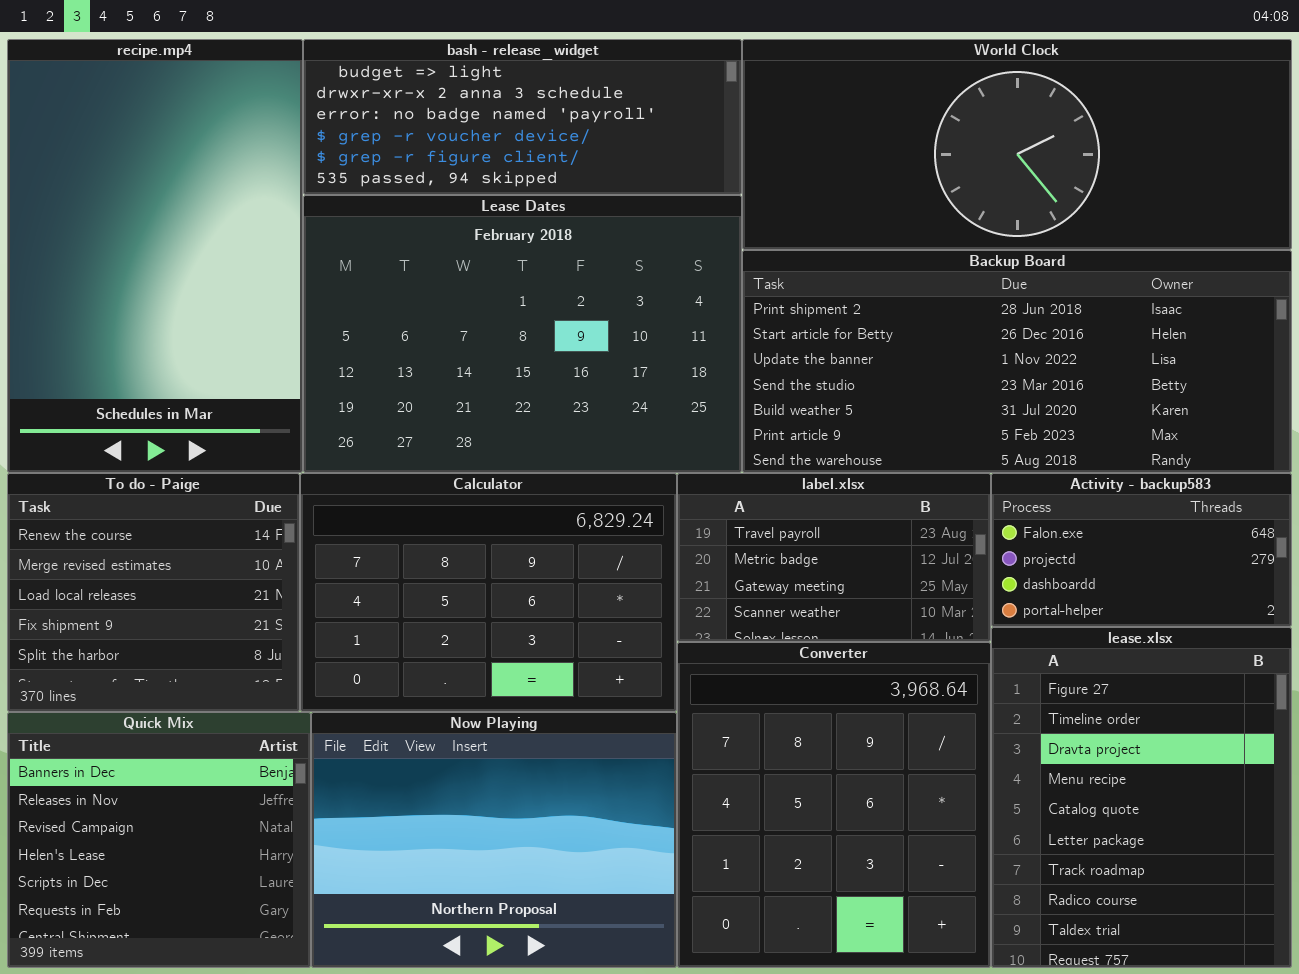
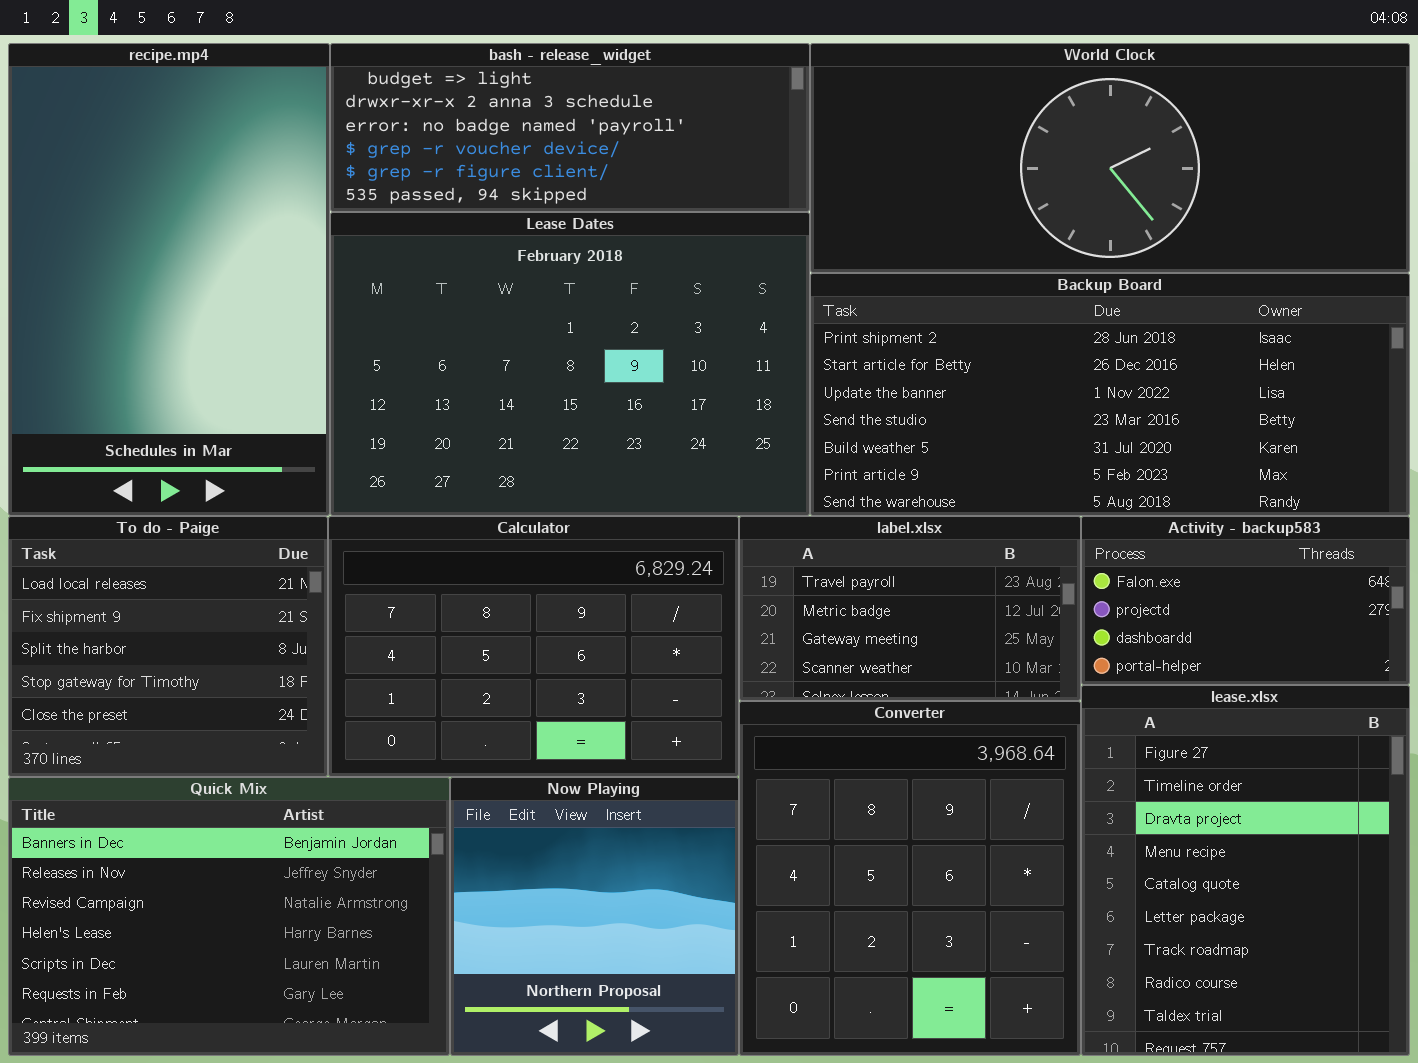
To do - Paige: [7,473,300,712] -> [8,516,328,777], scrolled down 2 rows
Quick Mix: [7,712,311,968] -> [8,777,450,1056], resized
Now Playing: [311,712,677,968] -> [450,777,739,1056], resized

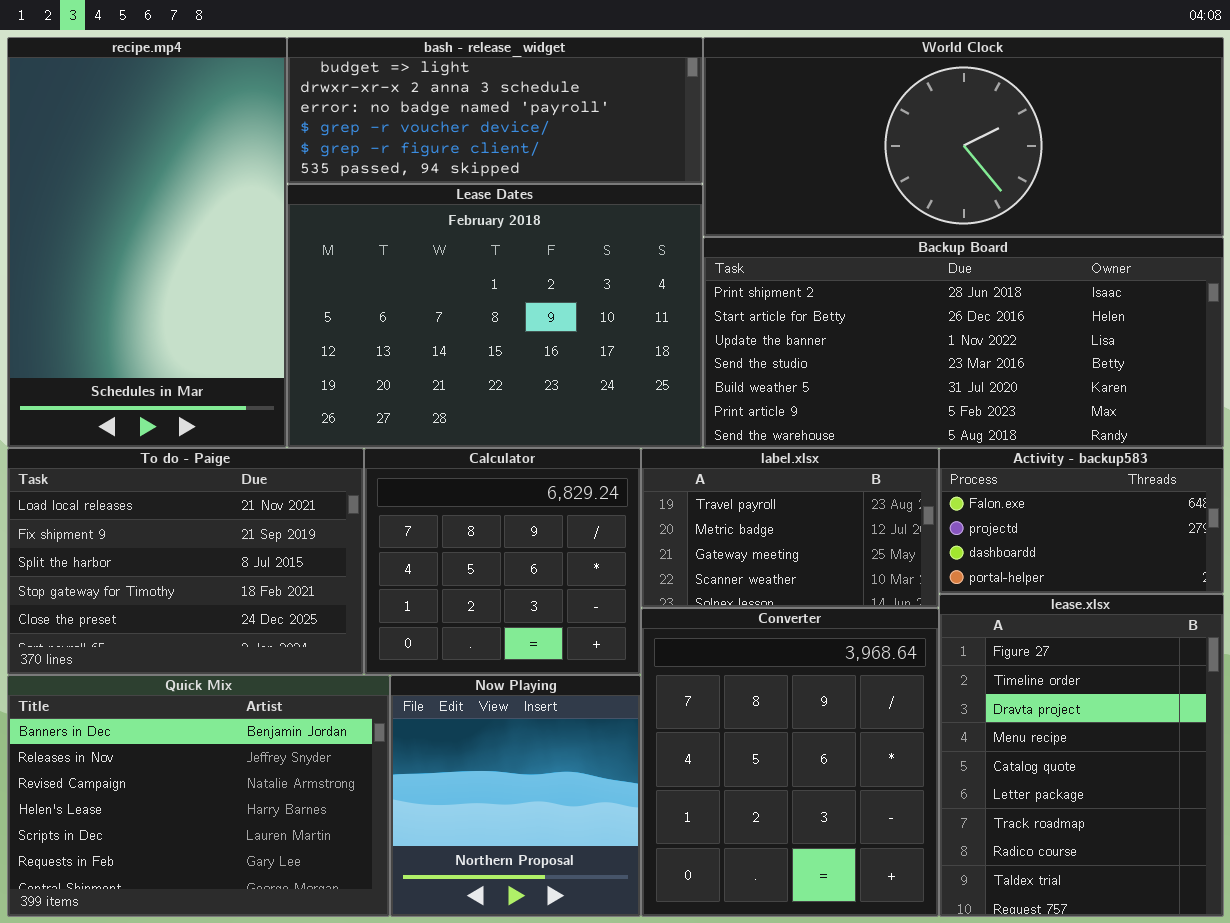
To do - Paige: [8,516,328,777] -> [7,448,364,675], resized
Calculator: [328,516,739,777] -> [364,448,641,675], resized

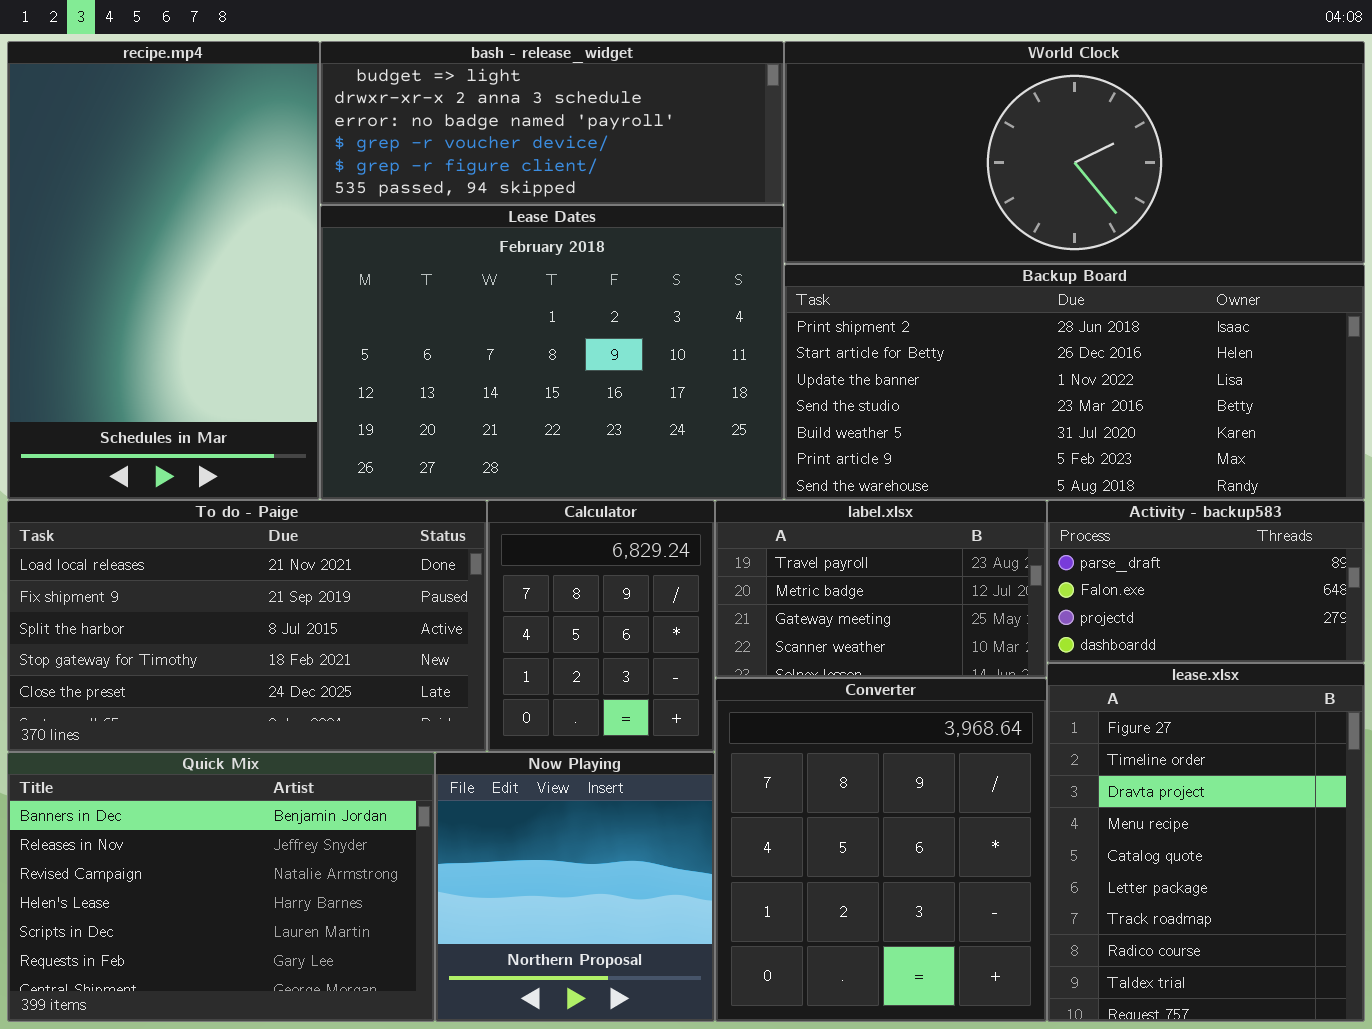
To do - Paige: [7,448,364,675] -> [7,500,487,752], resized
Calculator: [364,448,641,675] -> [487,500,715,752], resized
Activity - backup583: [939,448,1224,594] -> [1047,500,1365,663], scrolled up 1 row

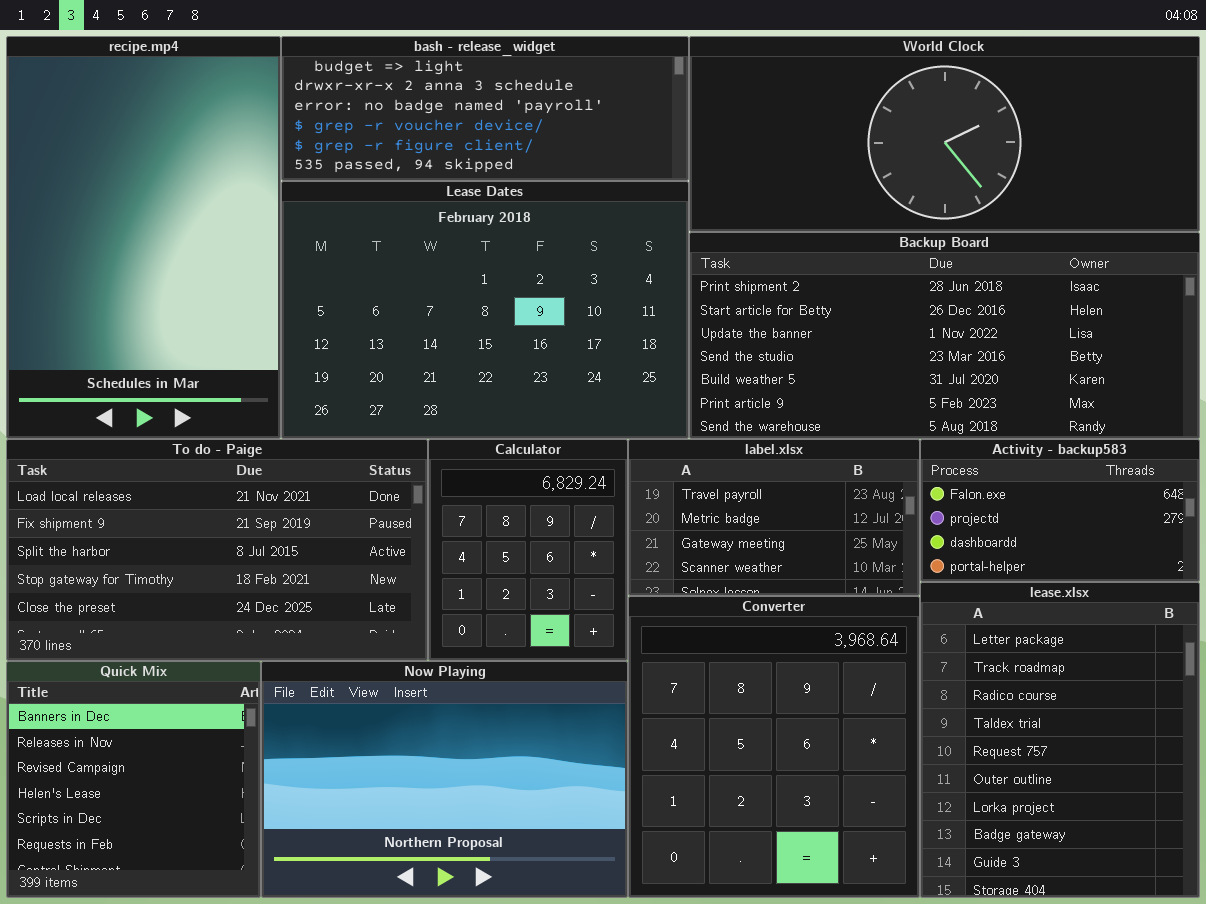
Activity - backup583: [1047,500,1365,663] -> [920,439,1200,582], scrolled down 1 row
lease.xlsx: [1047,663,1365,1022] -> [920,582,1200,898], scrolled down 5 rows
Quick Mix: [7,752,435,1022] -> [6,661,261,898], resized
Now Playing: [435,752,715,1022] -> [261,661,628,898], resized

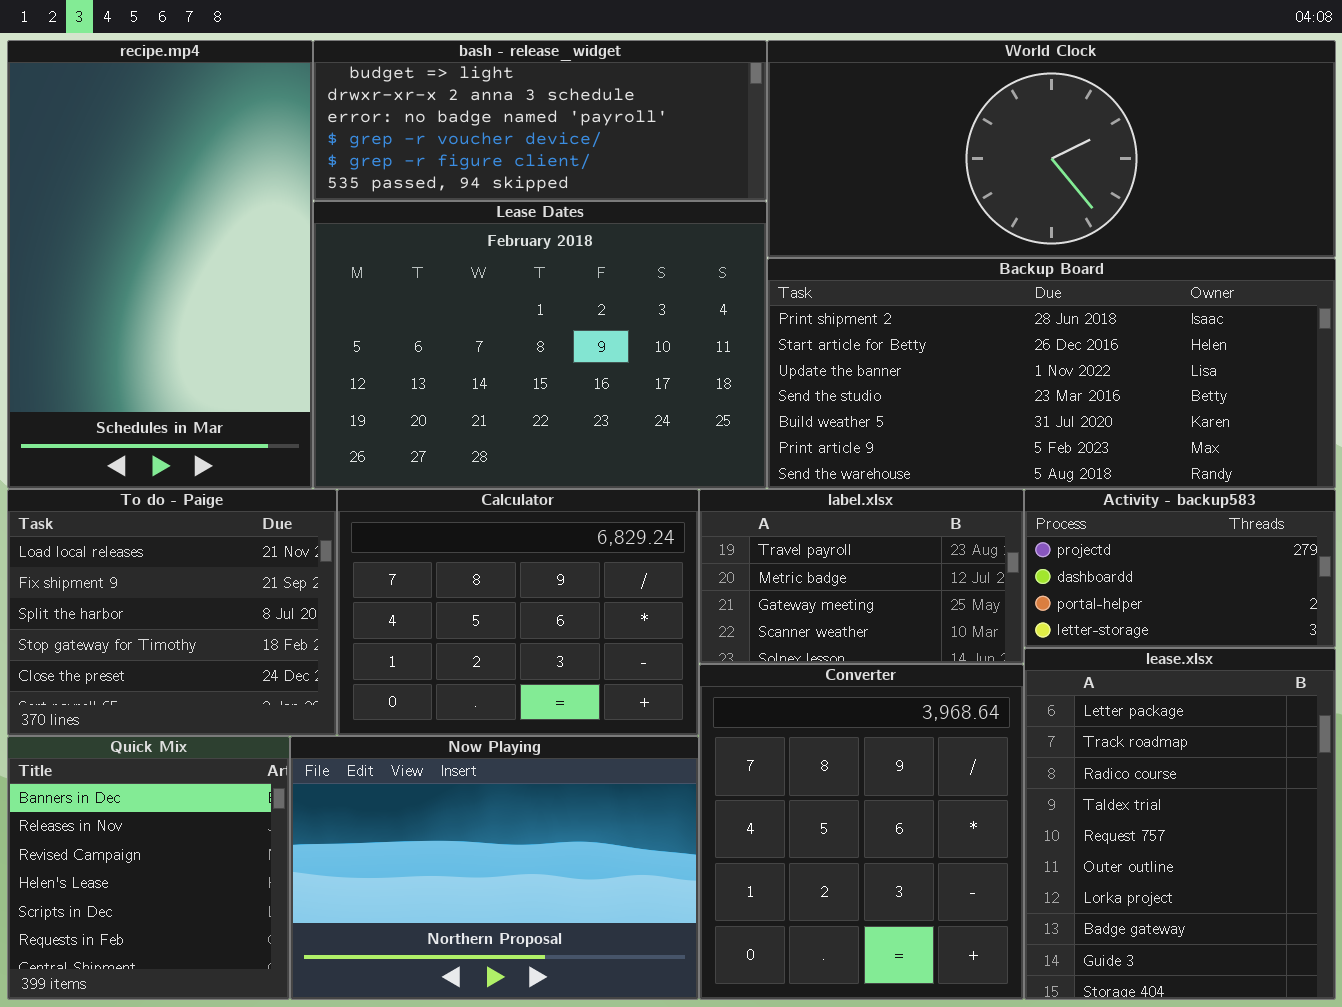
To do - Paige: [6,439,428,661] -> [7,489,337,736], resized
Calculator: [428,439,628,661] -> [337,489,699,736], resized
Activity - backup583: [920,439,1200,582] -> [1024,489,1336,648], scrolled down 1 row

